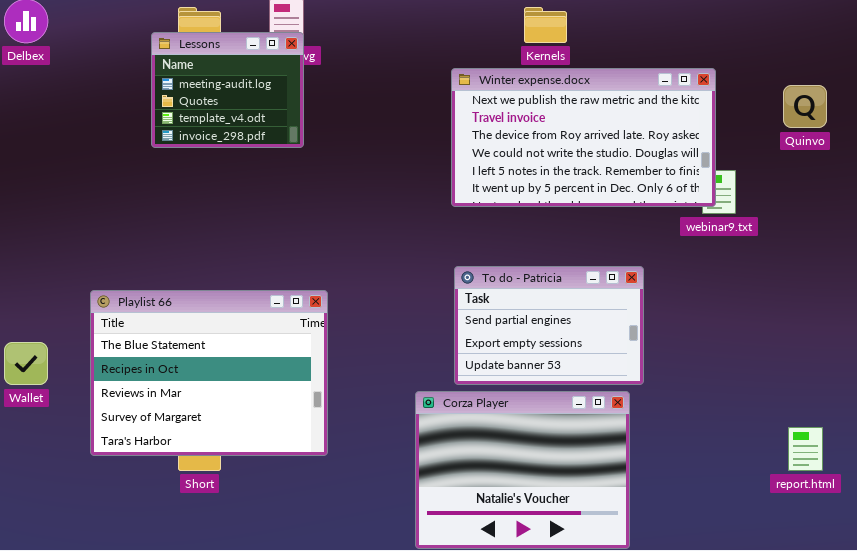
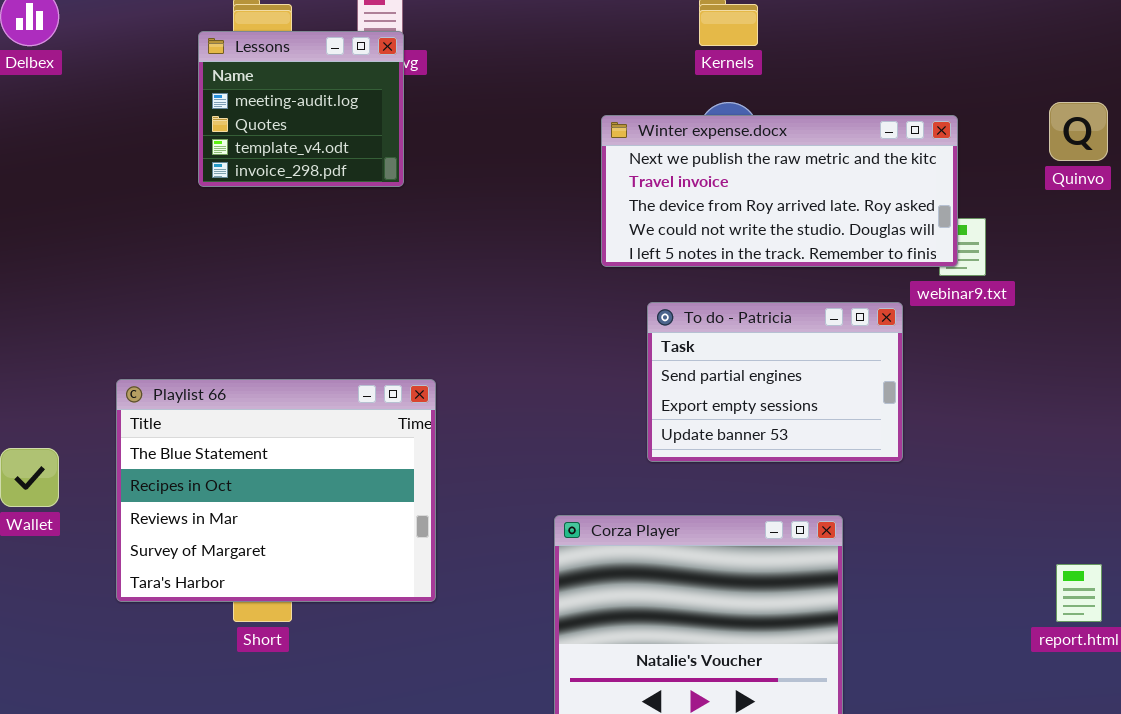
Winter expense.docx: [451,68,716,207] -> [601,115,958,267], resized
To do - Patricia: [454,266,644,385] -> [647,302,903,462], moved

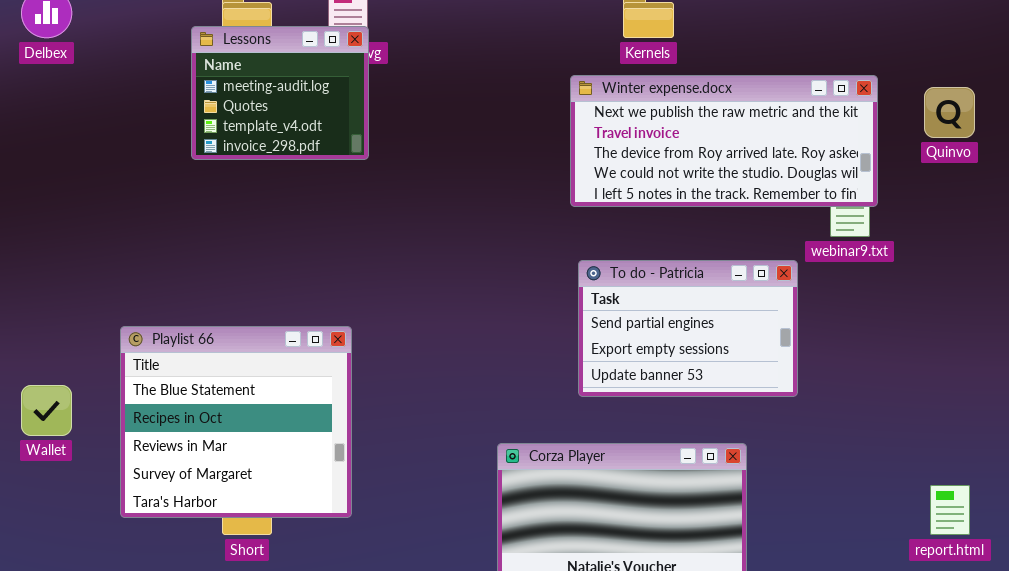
Winter expense.docx: [601,115,958,267] -> [570,75,878,207], moved
Playlist 66: [116,379,436,602] -> [120,326,352,518], resized

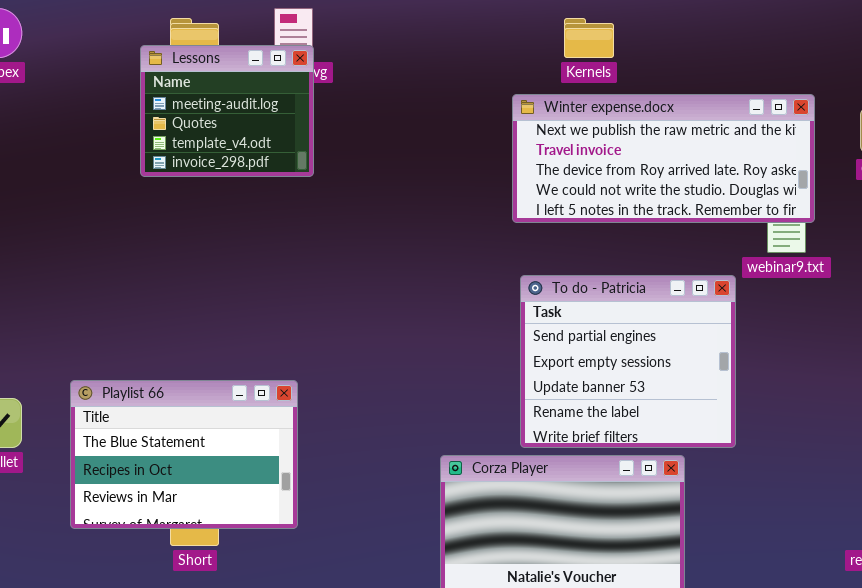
To do - Patricia: [578,260,798,397] -> [520,275,736,448], resized
Playlist 66: [120,326,352,518] -> [70,380,298,529], resized

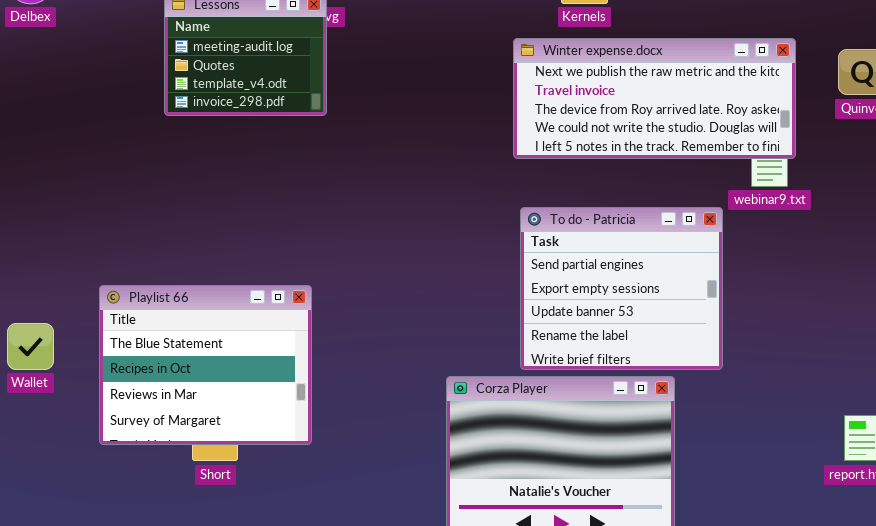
Playlist 66: [70,380,298,529] -> [99,285,312,445], resized

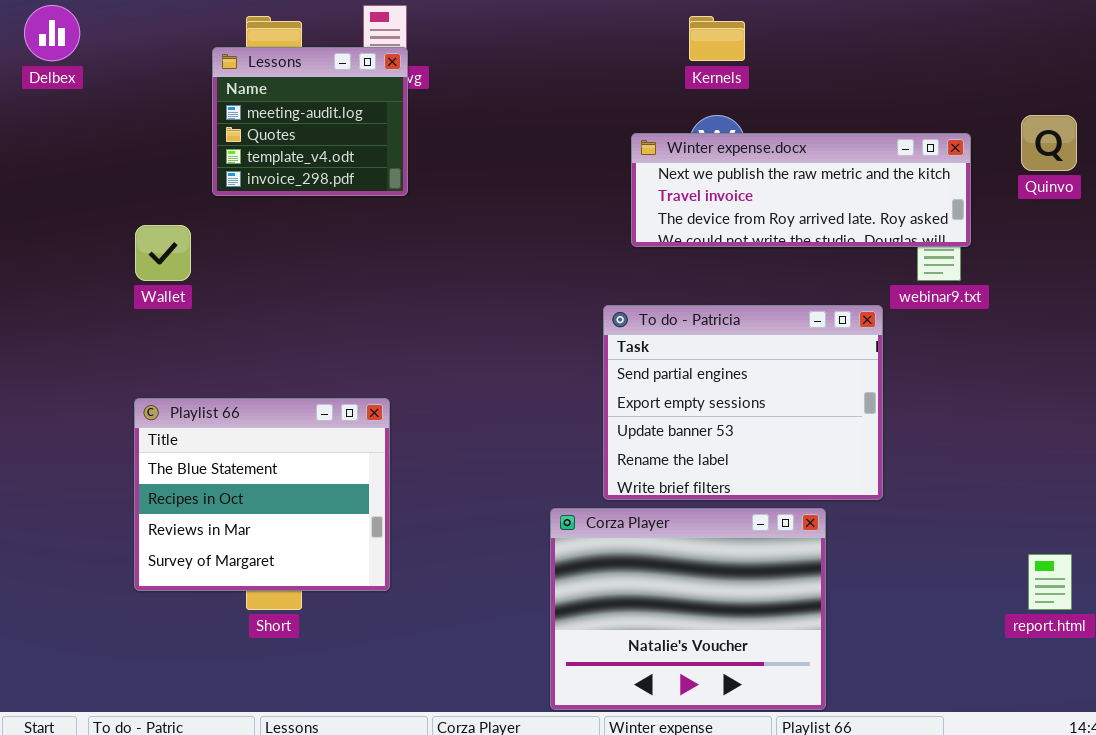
Winter expense.docx: [513,38,796,159] -> [631,133,971,247], resized
To do - Patricia: [520,207,723,370] -> [603,305,883,500], resized
Wallet: [7,323,54,370] -> [135,225,191,281], moved

